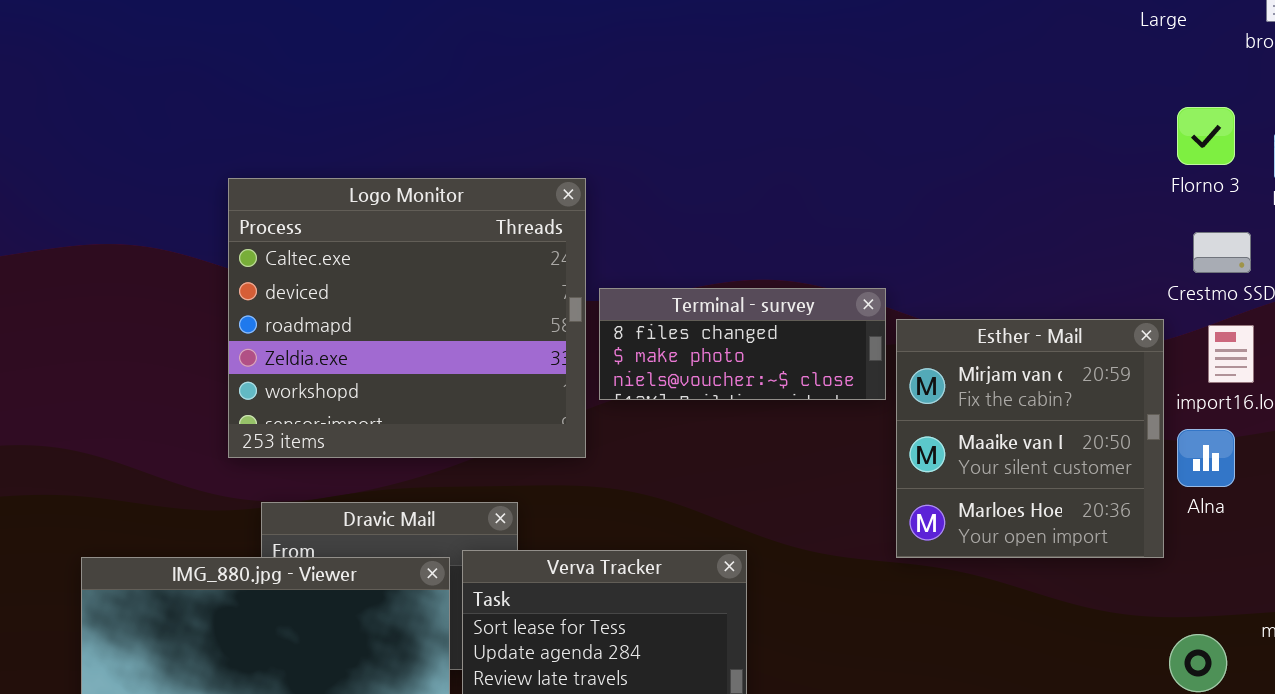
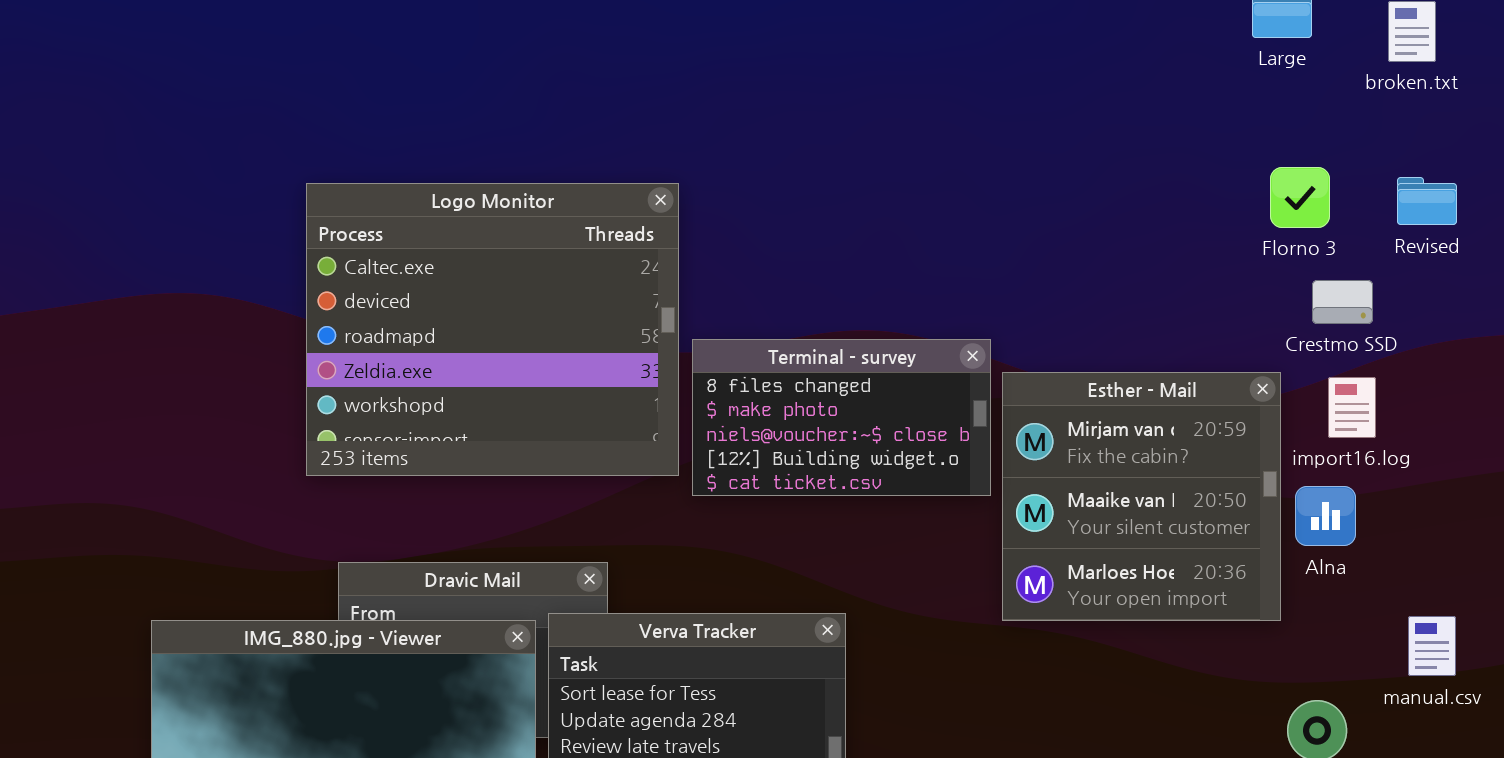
Florno 3: [1177,107,1235,165] -> [1270,167,1330,228], moved
Logo Monitor: [228,178,586,458] -> [306,183,679,476], moved
Terminal - survey: [599,288,886,400] -> [692,339,991,496], resized

